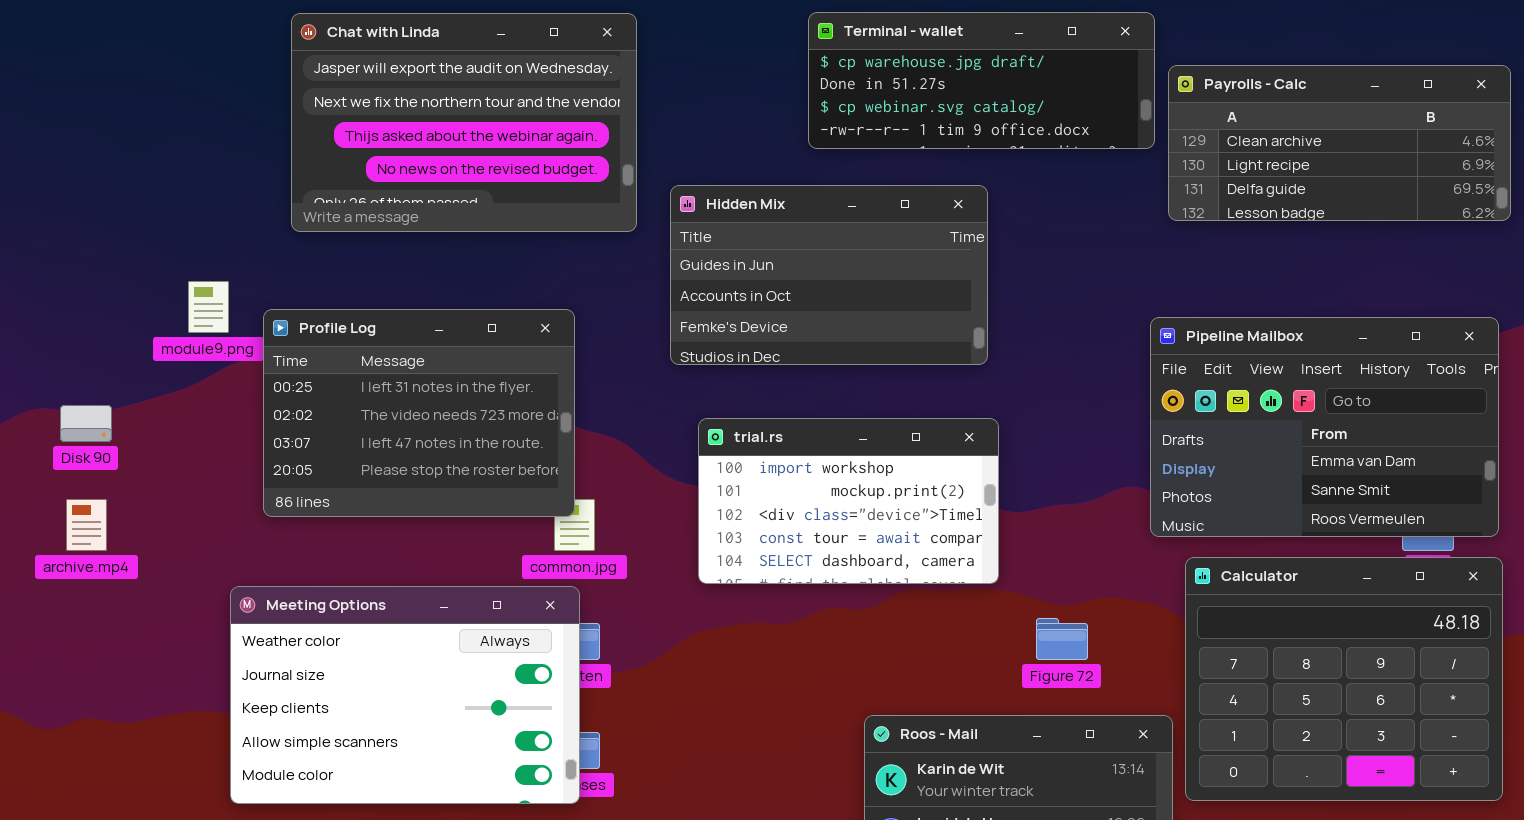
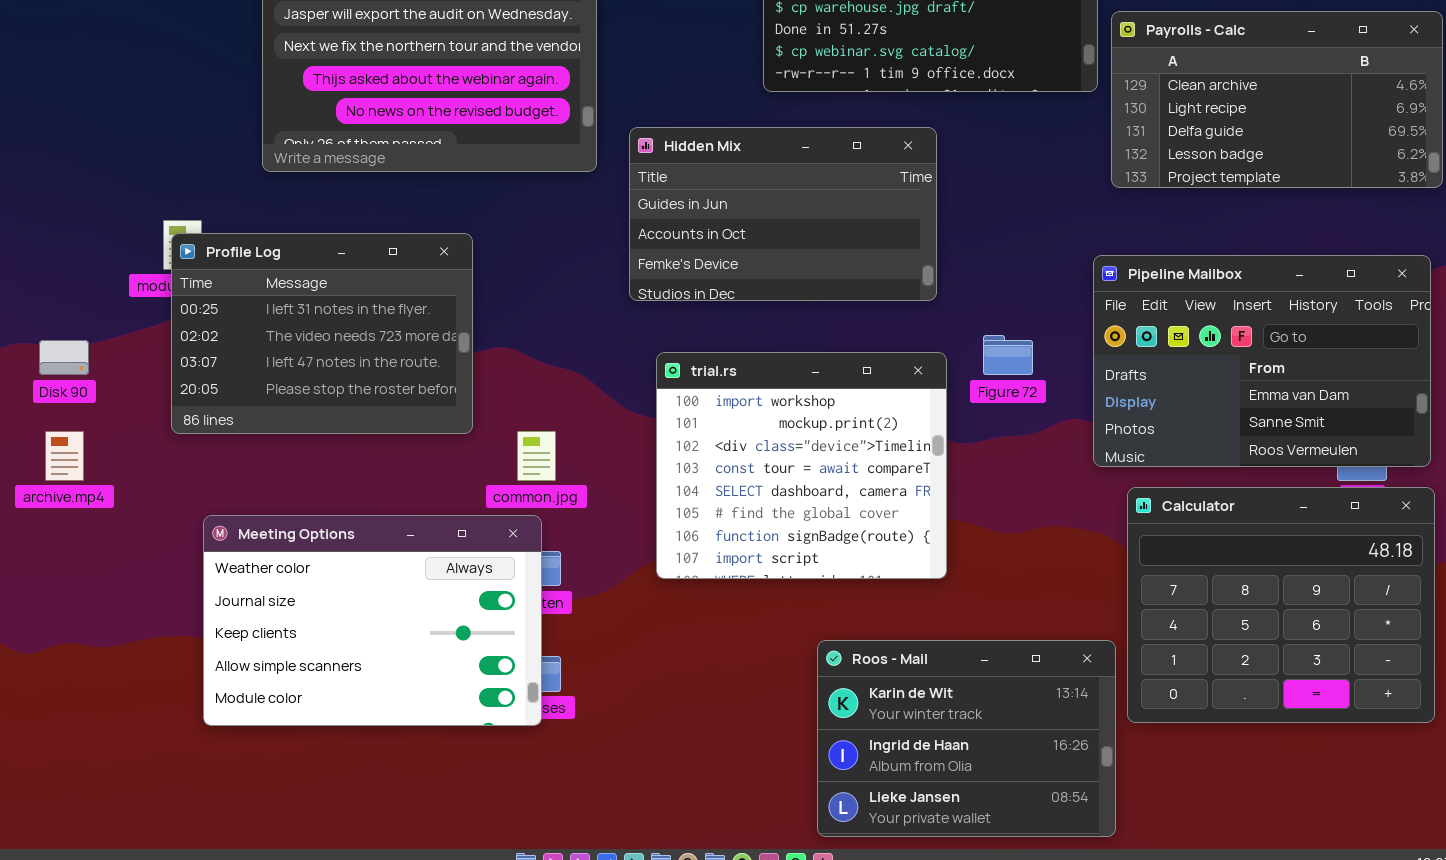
Payrolls - Calc: [1168,65,1511,221] -> [1111,11,1443,188], resized
Profile Log: [263,309,575,517] -> [171,233,473,434], moved
trial.rs: [698,418,999,584] -> [656,352,947,579], resized
Figure 72: [1036,618,1088,660] -> [983,335,1033,375], moved

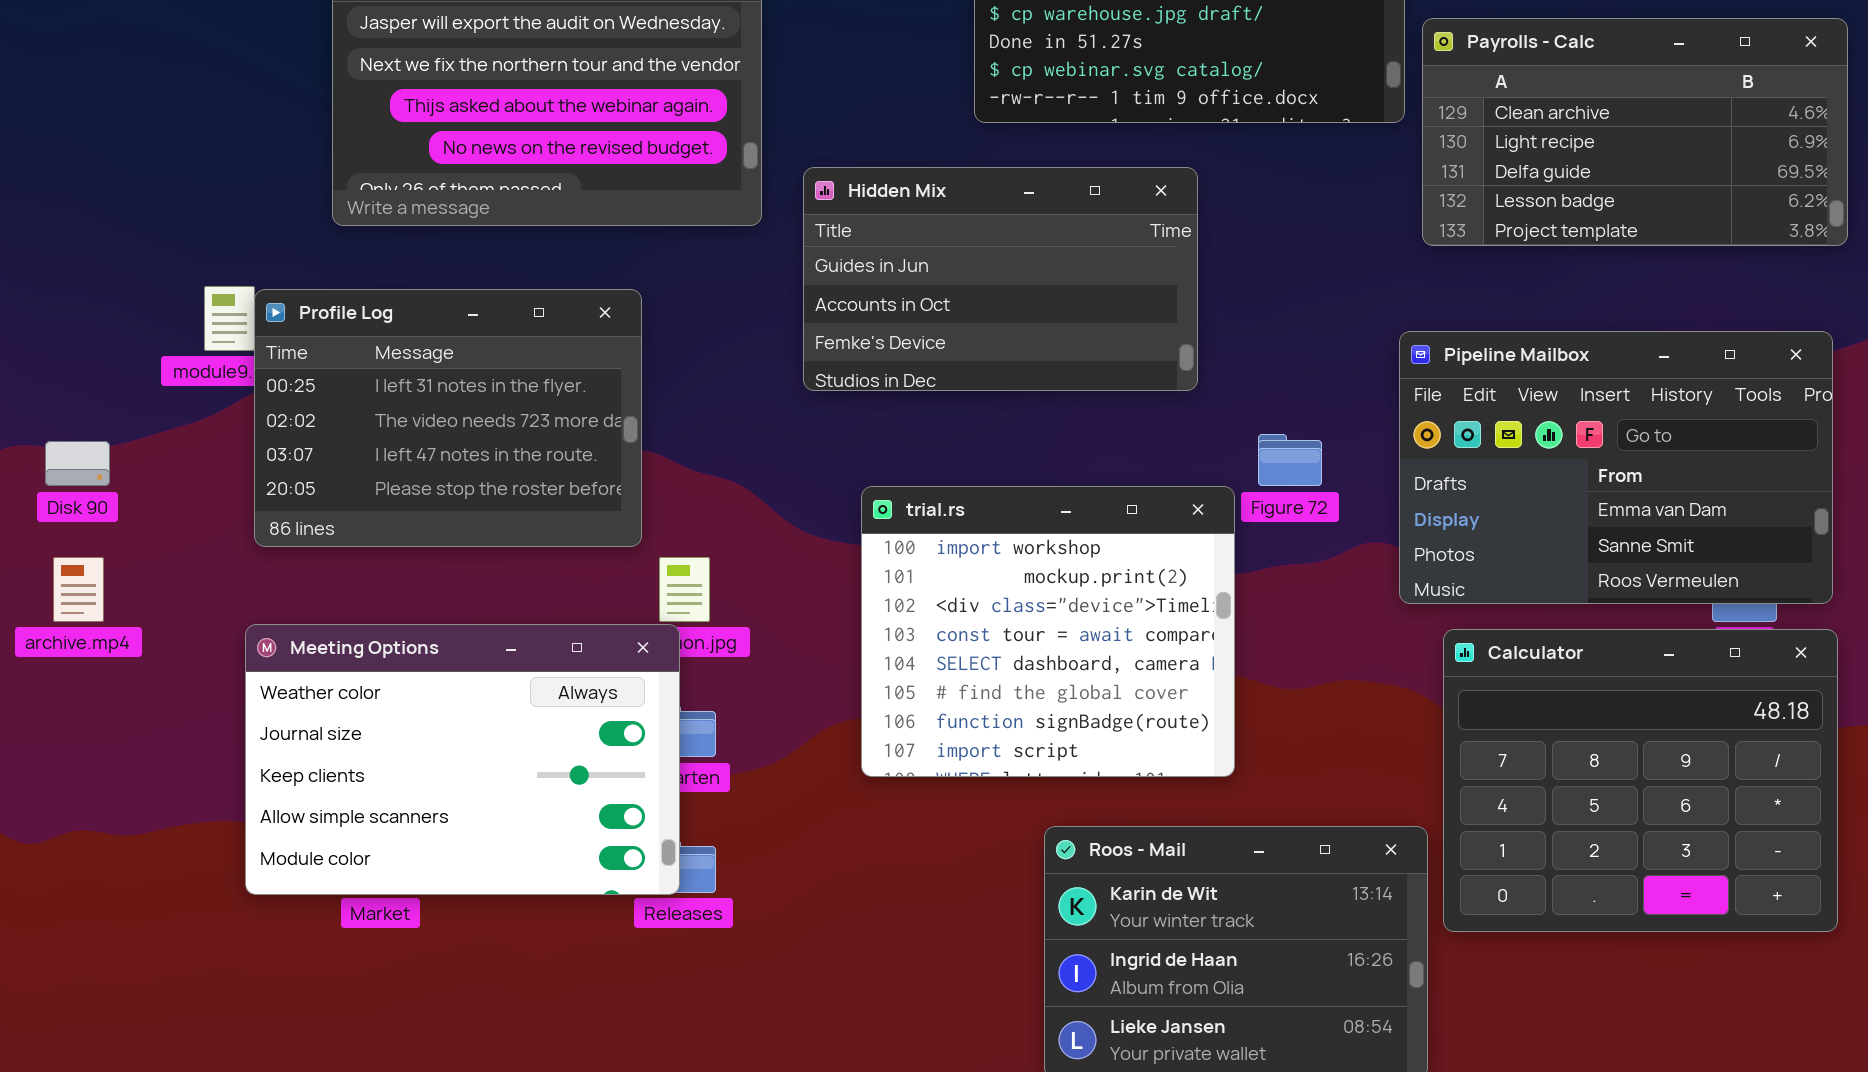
Profile Log: [171,233,473,434] -> [254,289,642,547], moved
trial.rs: [656,352,947,579] -> [861,486,1235,777], moved
Meeting Options: [203,515,542,726] -> [245,624,680,895], moved

